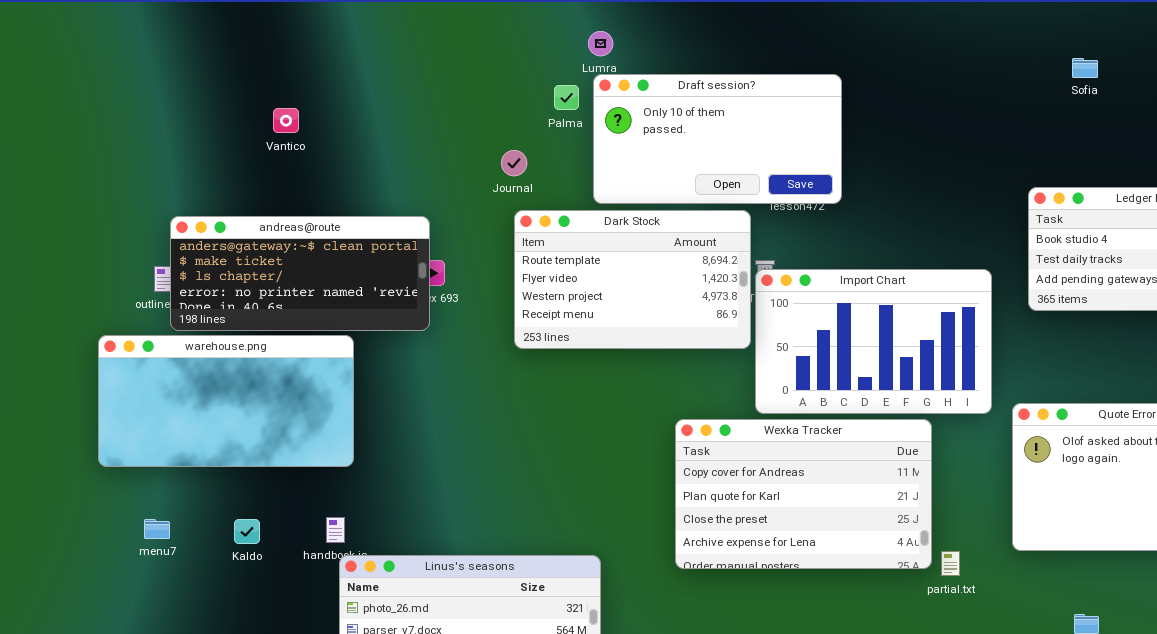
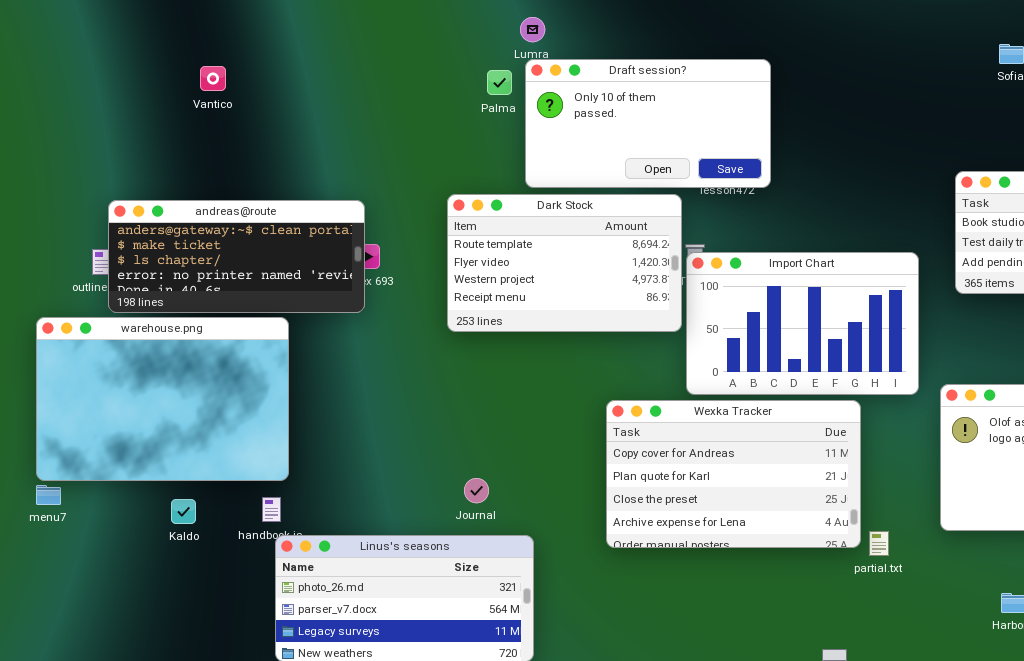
Vantico: [273,108,299,133] -> [200,66,226,91], moved
Journal: [501,150,527,176] -> [464,478,489,503], moved
warehouse.png: [98,335,354,467] -> [36,317,289,481], resized
menu7: [144,519,170,539] -> [36,485,61,505], moved

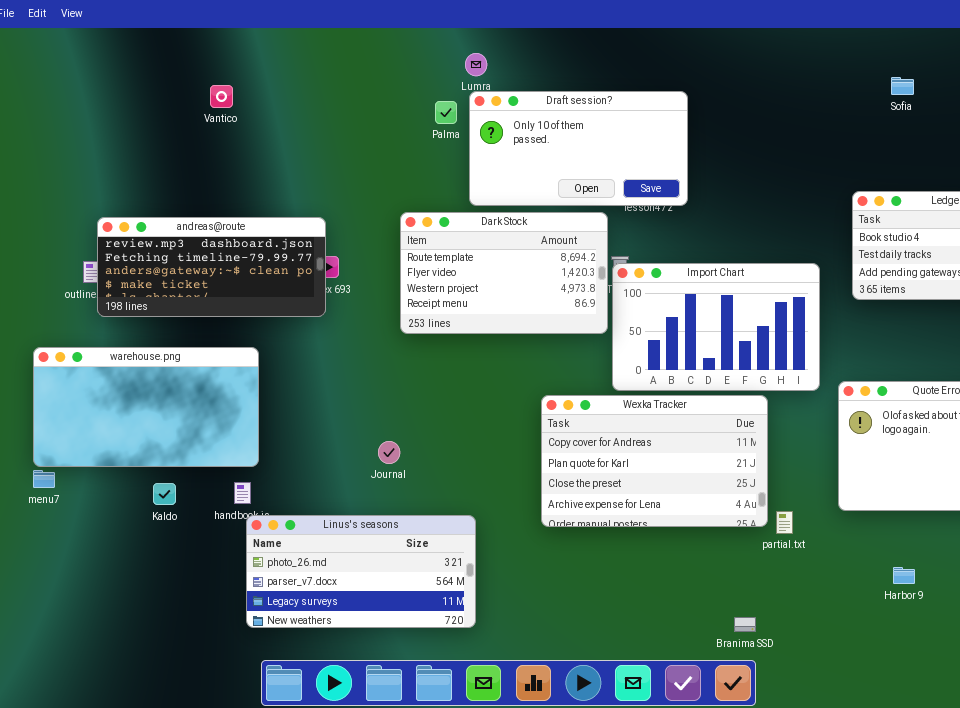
Vantico: [200,66,226,91] -> [210,85,233,108], moved
andreas@route: [108,200,365,313] -> [97,217,326,317], scrolled up 2 rows
warehouse.png: [36,317,289,481] -> [33,347,259,467], resized
Journal: [464,478,489,503] -> [378,441,400,464], moved

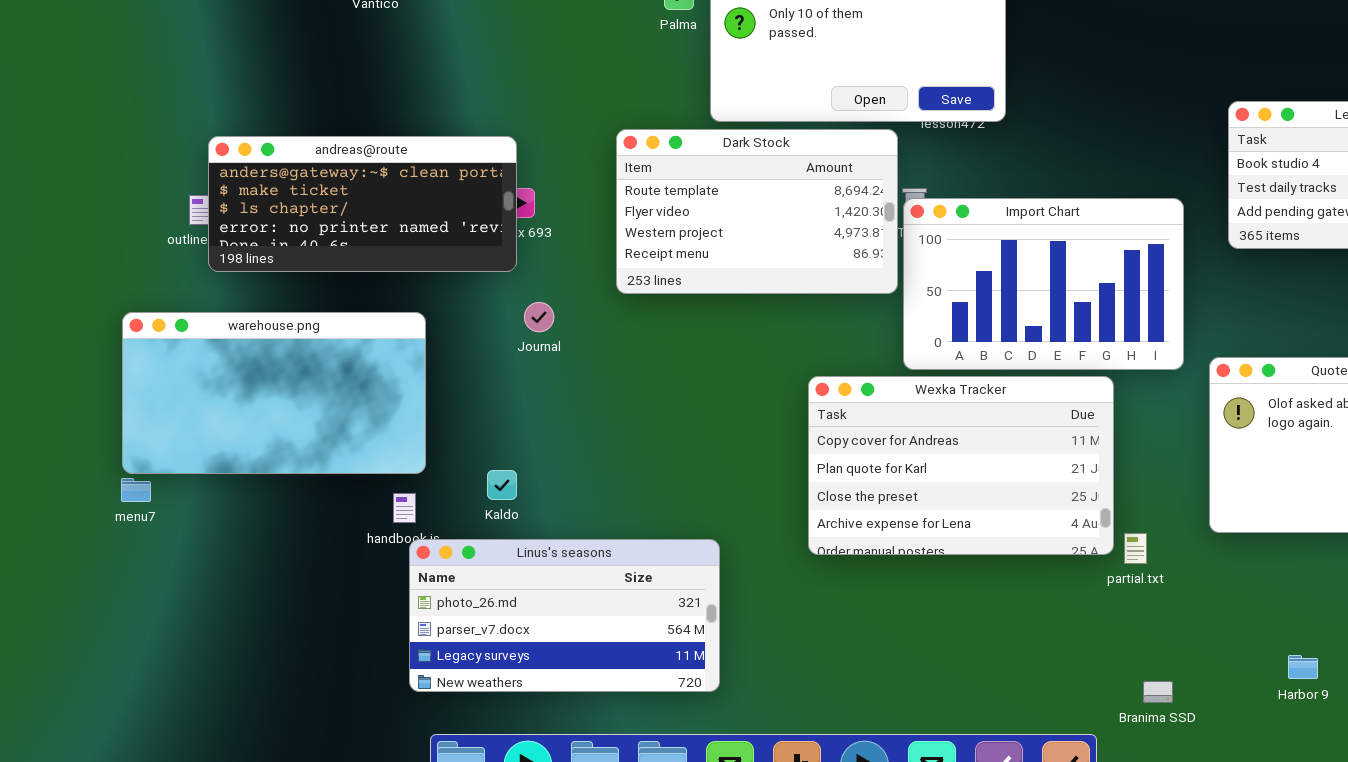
andreas@route: [97,217,326,317] -> [208,136,517,272], scrolled down 2 rows
Journal: [378,441,400,464] -> [524,302,554,332], moved
Kaldo: [153,483,176,505] -> [487,470,517,500], moved
Harbor 9: [893,567,915,584] -> [1288,655,1318,679], moved
Branima SSD: [734,617,756,632] -> [1143,681,1173,703], moved

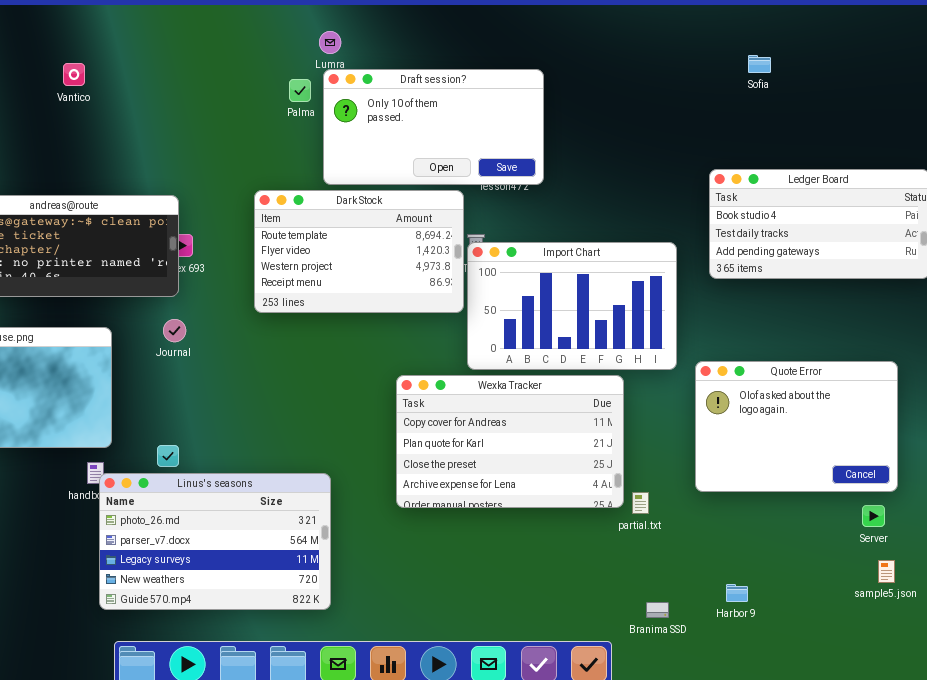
Journal: [524,302,554,332] -> [163,319,186,342], moved
Linus's seasons: [409,539,720,692] -> [99,473,331,610], resized
Harbor 9: [1288,655,1318,679] -> [726,584,748,602], moved

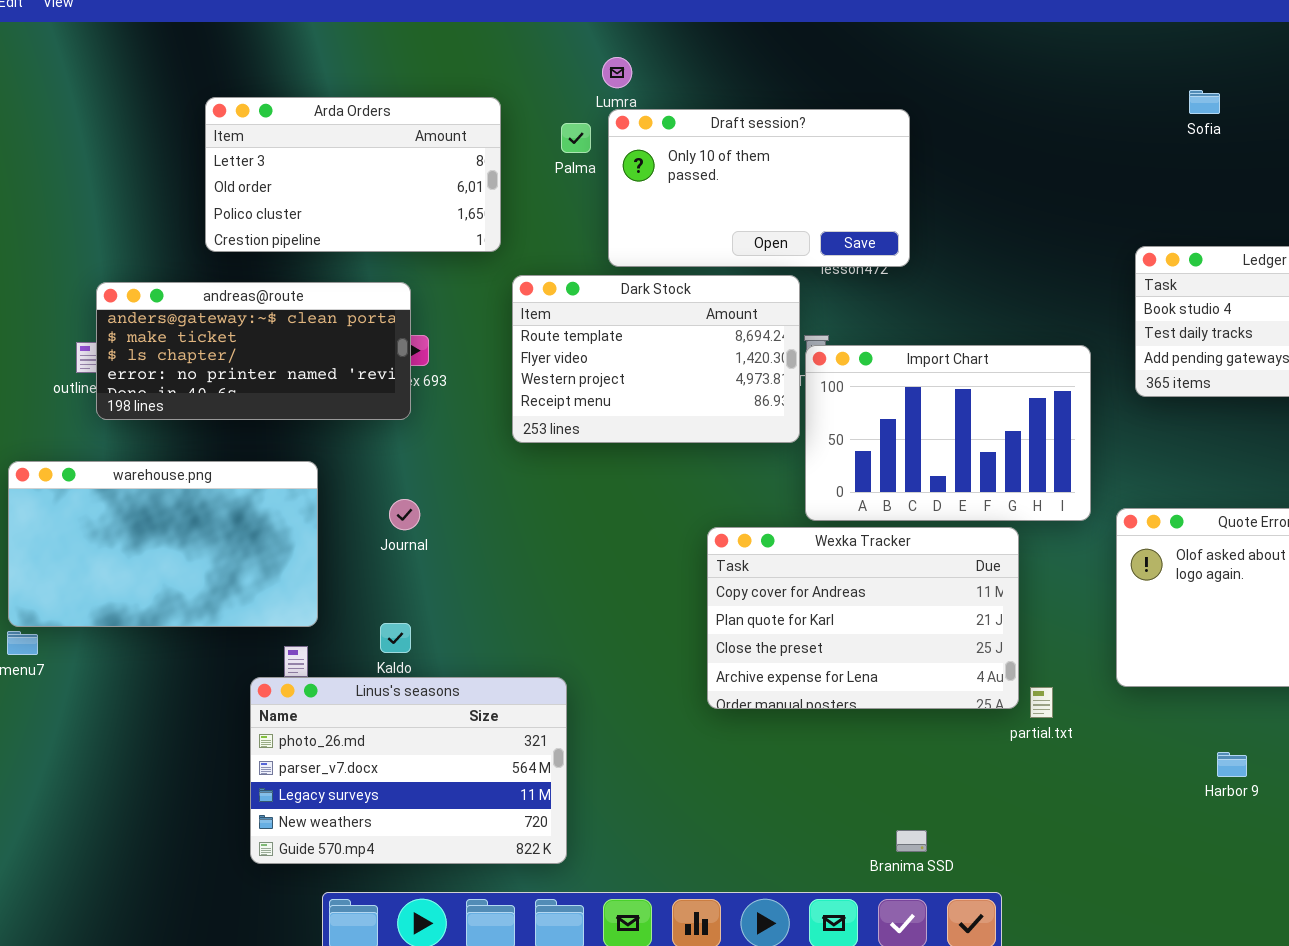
Arda Orders: none -> [205,97,501,252], opened
Journal: [163,319,186,342] -> [389,499,420,530], moved
Linus's seasons: [99,473,331,610] -> [250,677,567,864], moved
Harbor 9: [726,584,748,602] -> [1217,752,1247,777], moved
Branima SSD: [646,602,669,618] -> [896,830,927,852], moved

